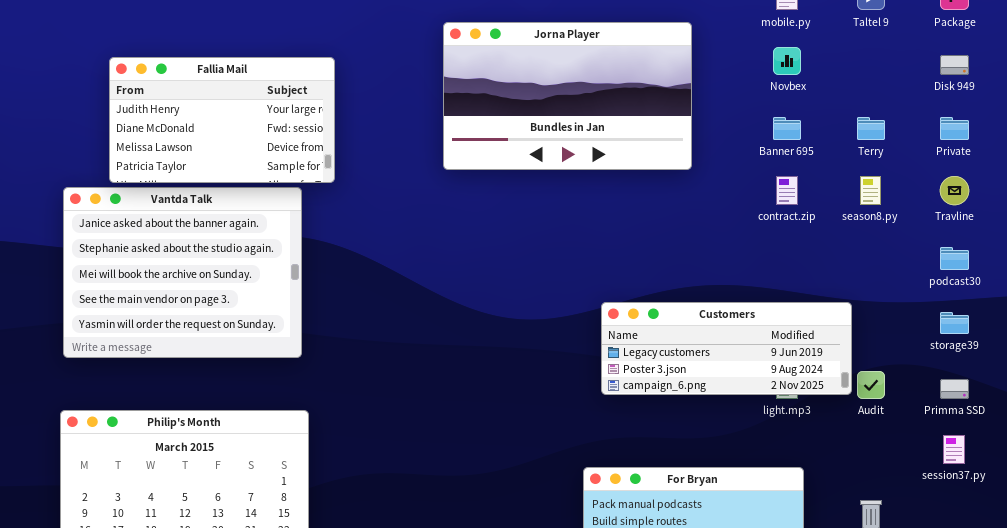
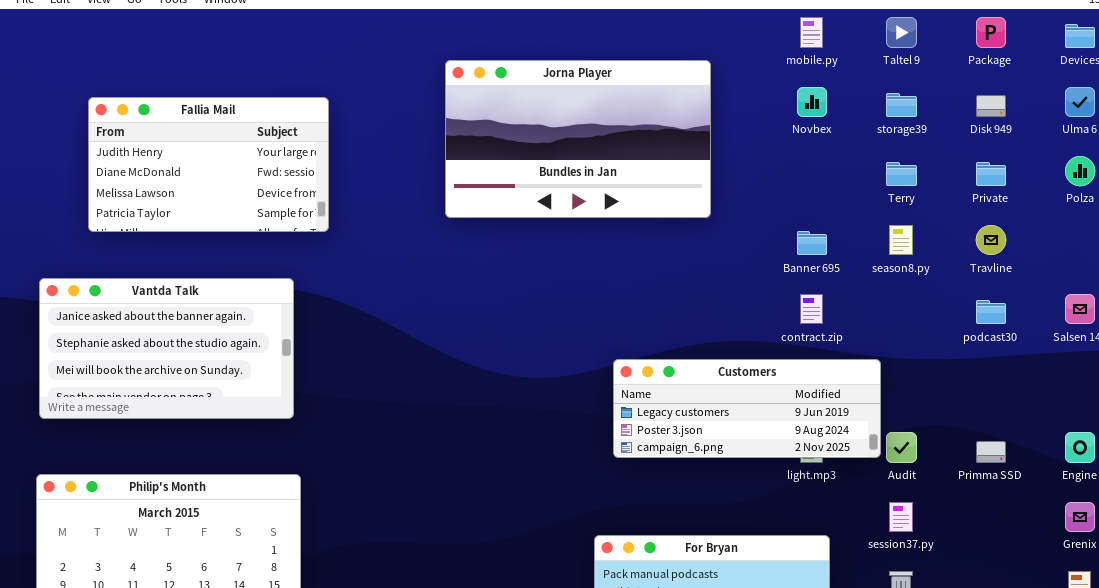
Banner 695: [773,117,801,140] -> [797,231,827,255], moved
contract.zip: [776,176,798,205] -> [800,294,823,324], moved
Vantda Talk: [63,187,302,358] -> [39,278,294,419], resized
storage39: [940,312,969,334] -> [886,93,917,117], moved
session37.py: [943,435,965,464] -> [889,502,913,532], moved

